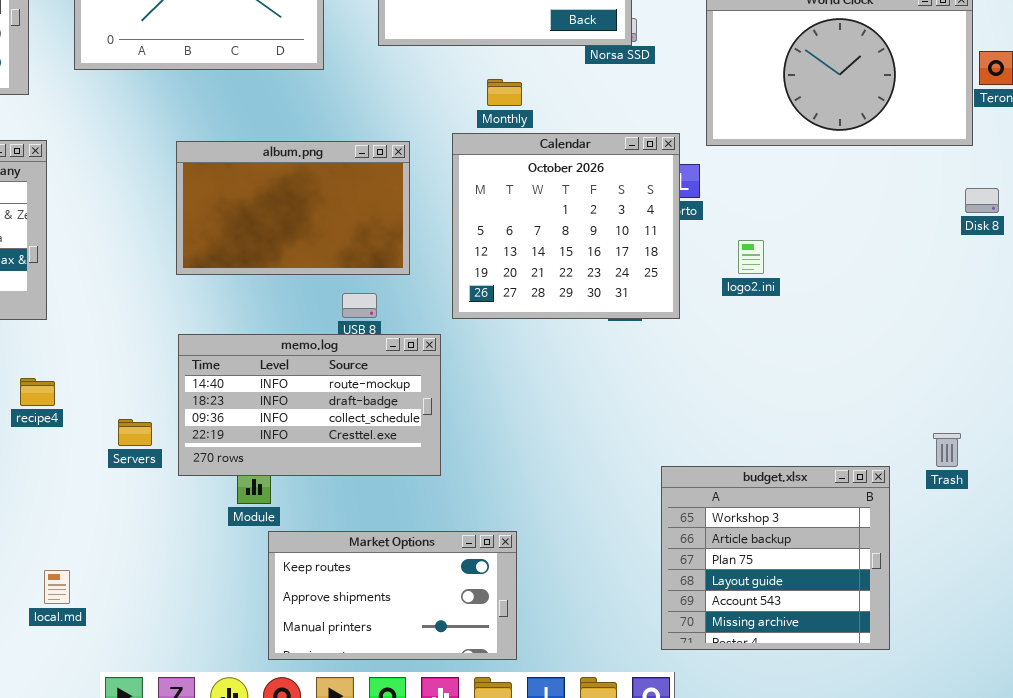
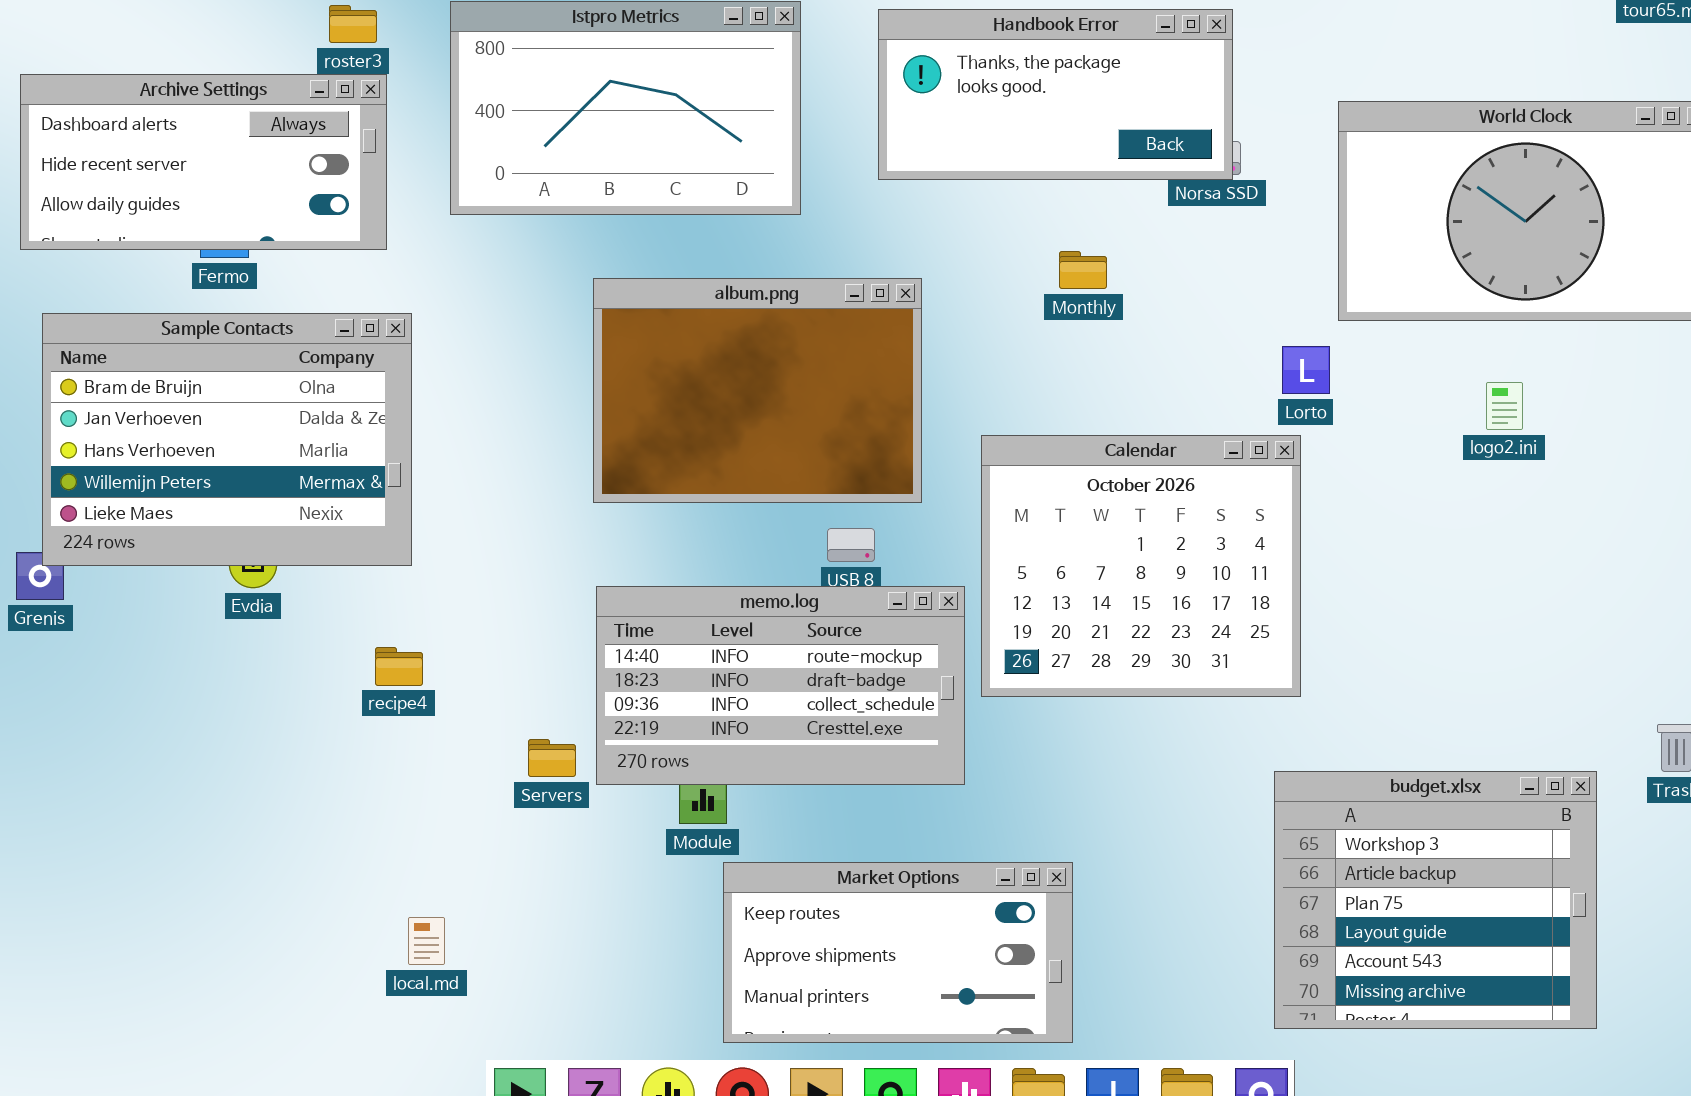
Monthly: [487,79,522,106] -> [1059,251,1107,289], moved
Calendar: [452,133,680,319] -> [981,435,1301,697], moved
album.png: [176,141,410,275] -> [593,278,922,503], resized
logo2.ini: [738,240,764,274] -> [1486,382,1523,430], moved
Servers: [118,419,152,446] -> [528,739,576,777], moved

